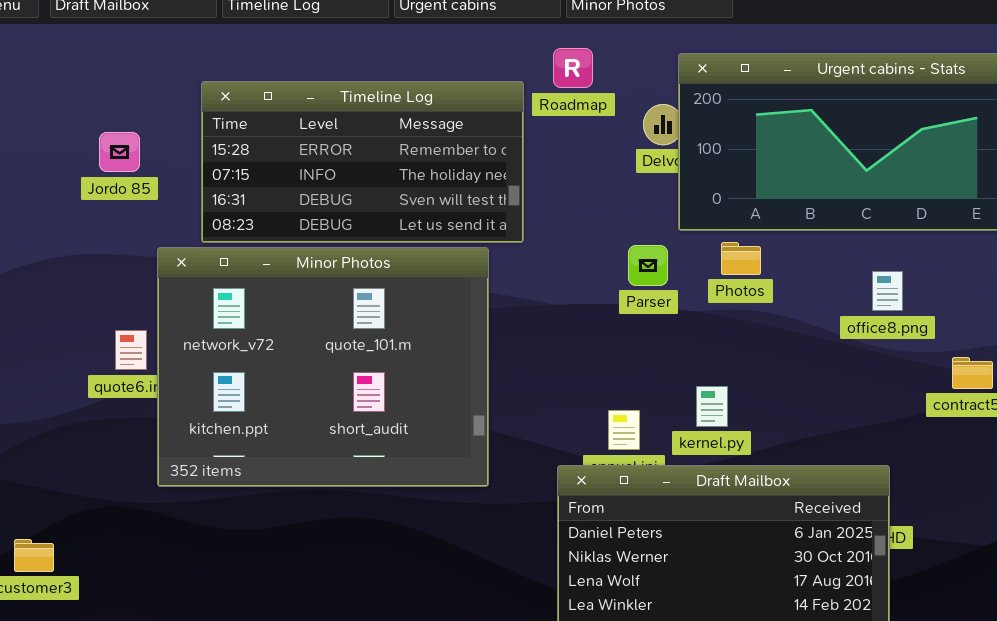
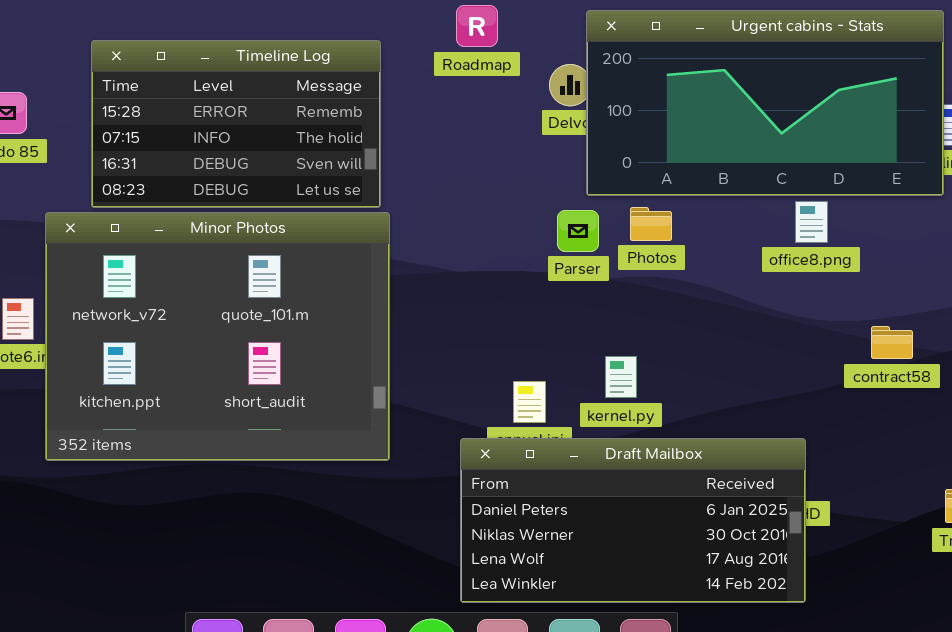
Timeline Log: [201,81,524,243] -> [91,40,381,208], resized
Parser: [628,245,668,286] -> [557,210,599,252], moved
office8.png: [872,271,903,311] -> [795,201,828,243], moved

